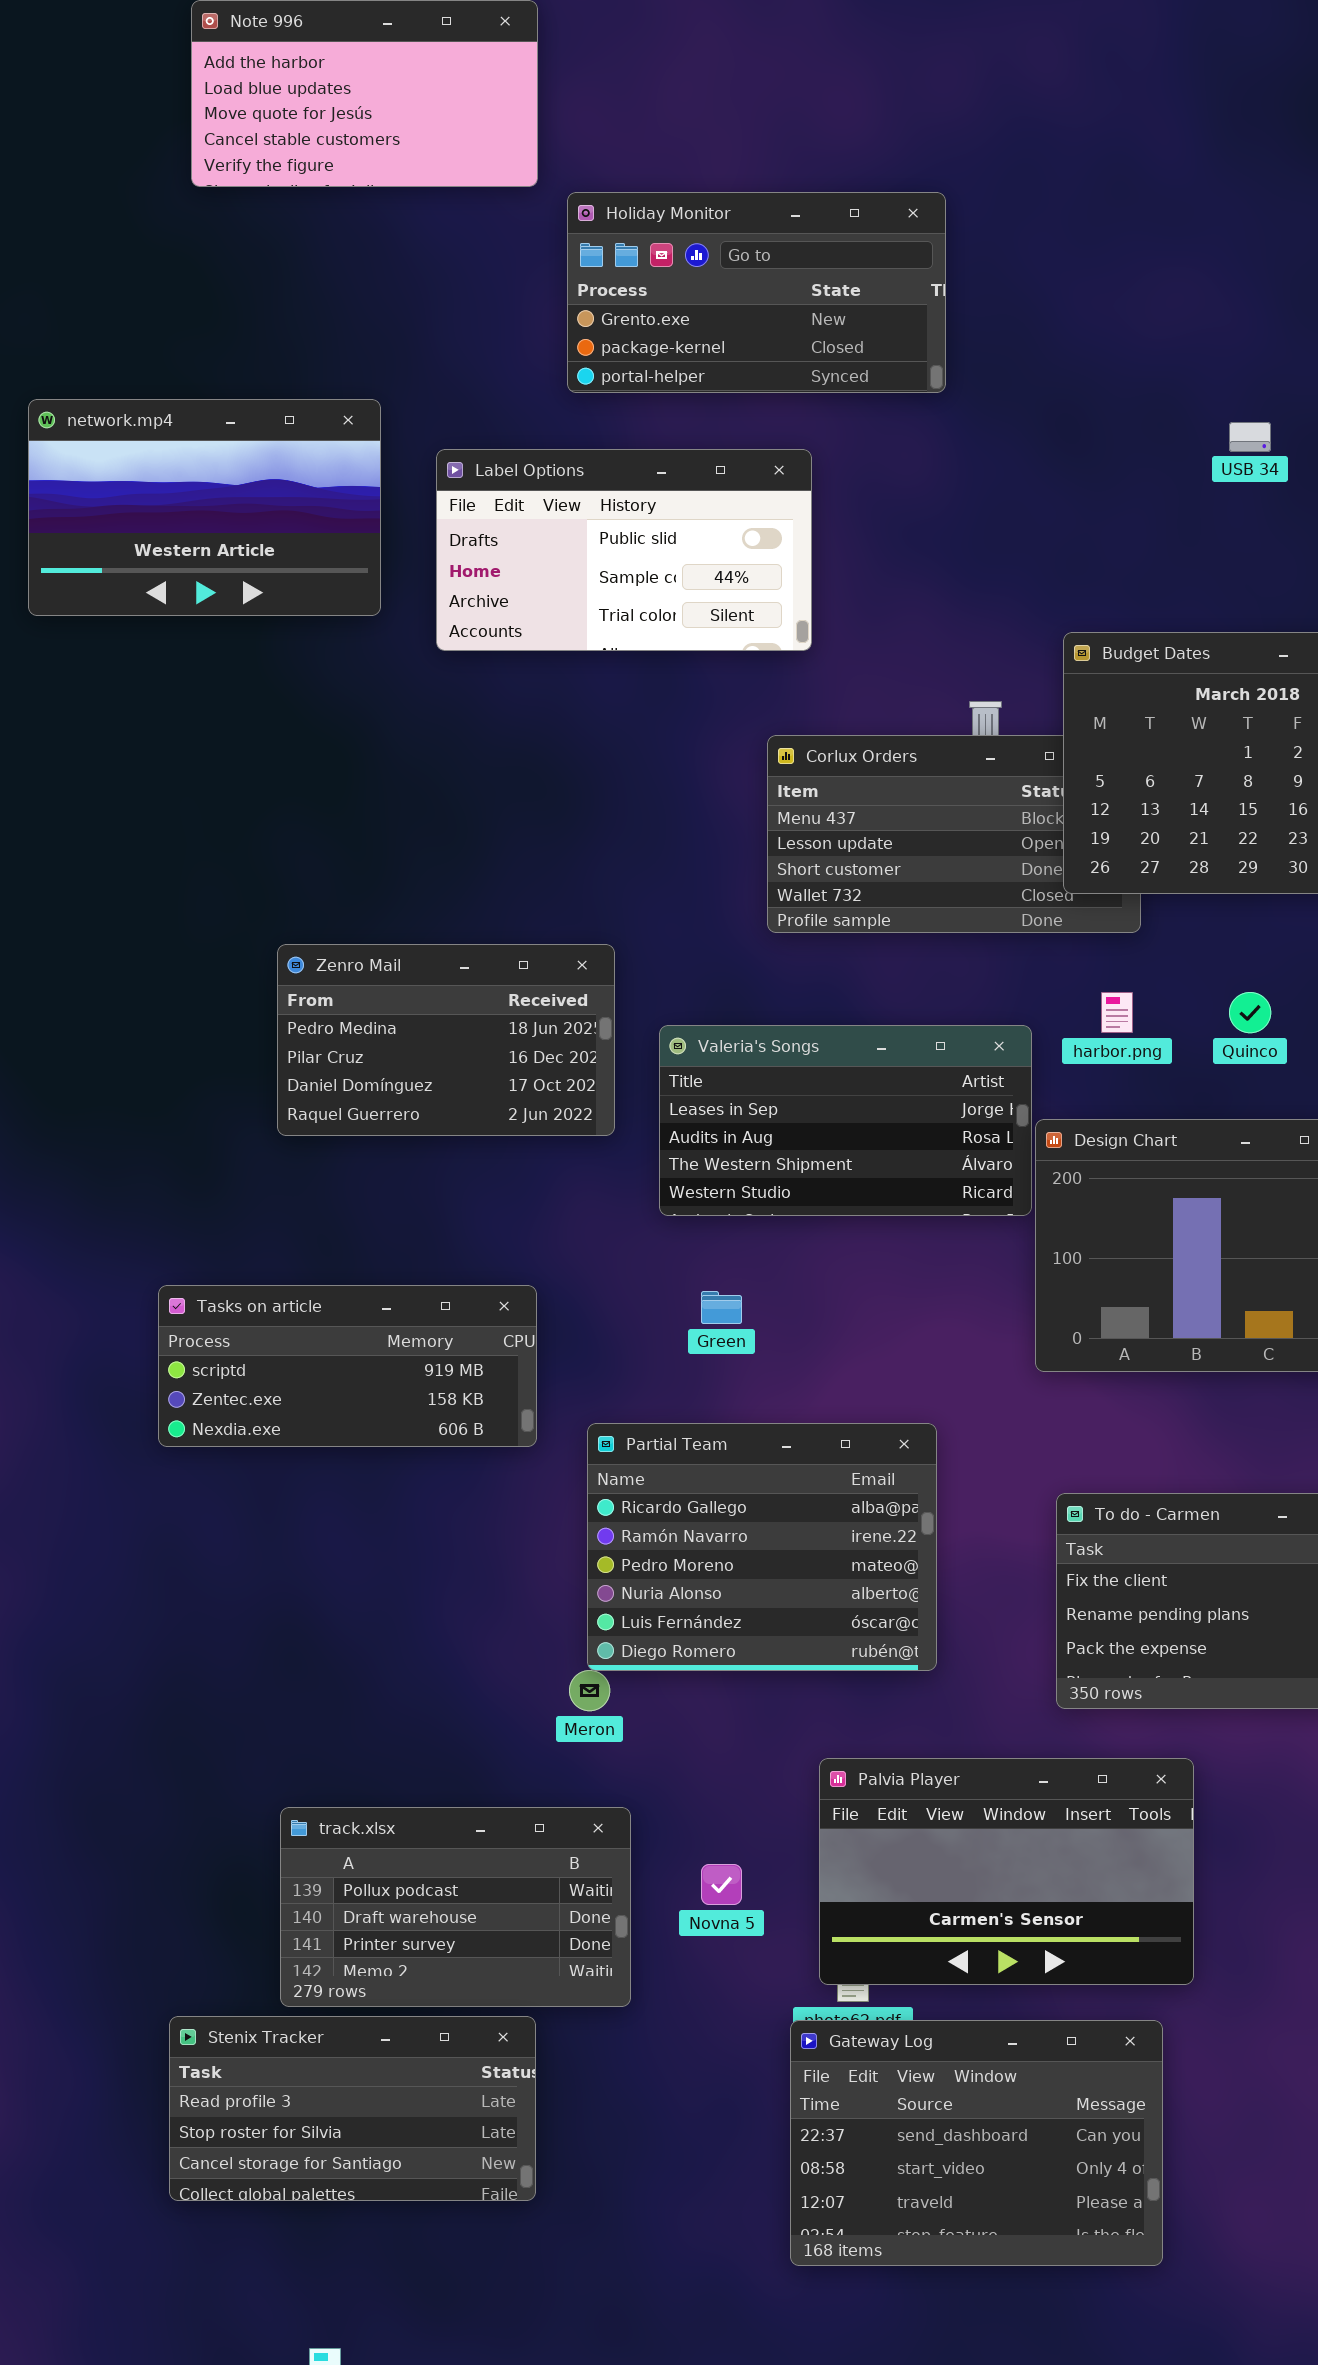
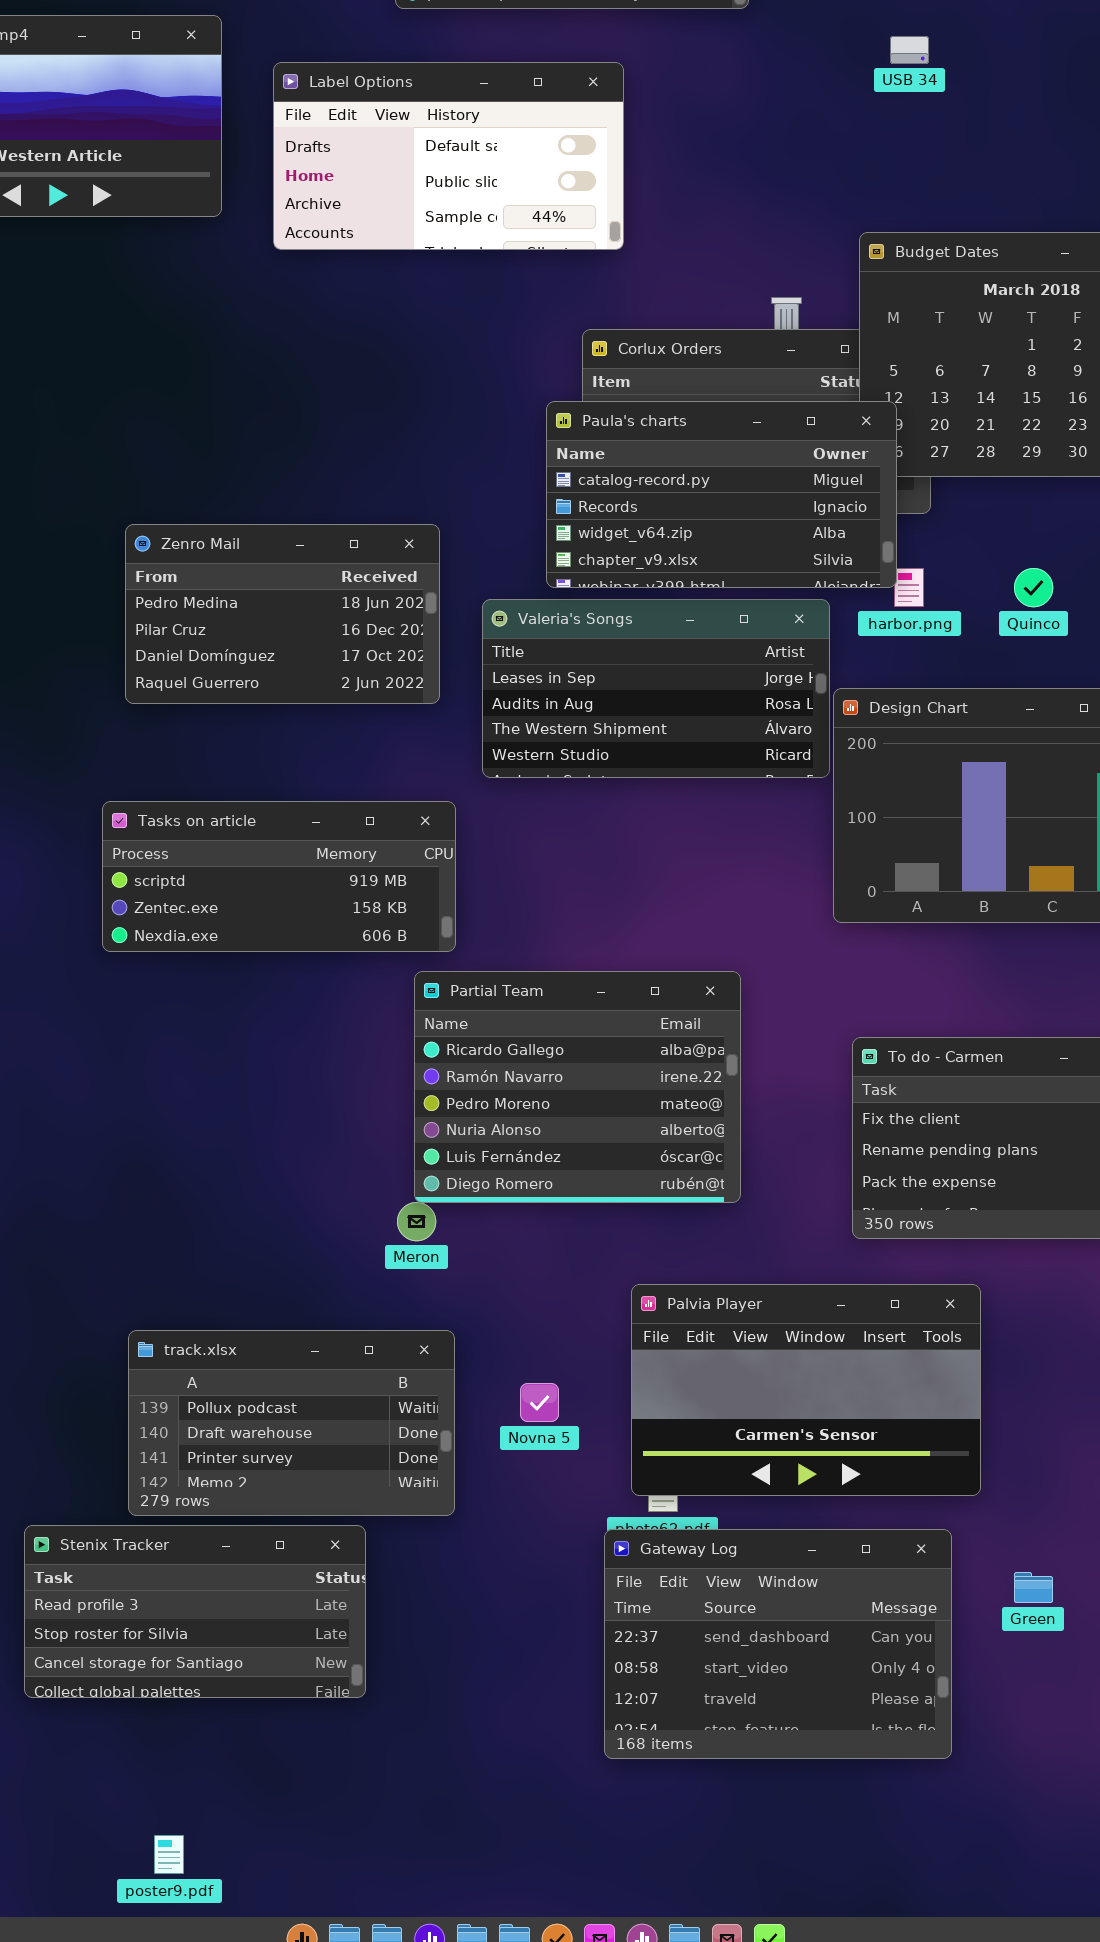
USB 34: [1229,422,1271,452] -> [890,36,929,64], moved
Label Options: [436,449,812,651] -> [273,62,624,250], scrolled up 1 row
Paula's charts: none -> [546,401,897,588], opened
Tasks on article: [158,1285,537,1447] -> [102,801,456,952], moved
Green: [701,1291,742,1324] -> [1014,1572,1053,1603], moved

